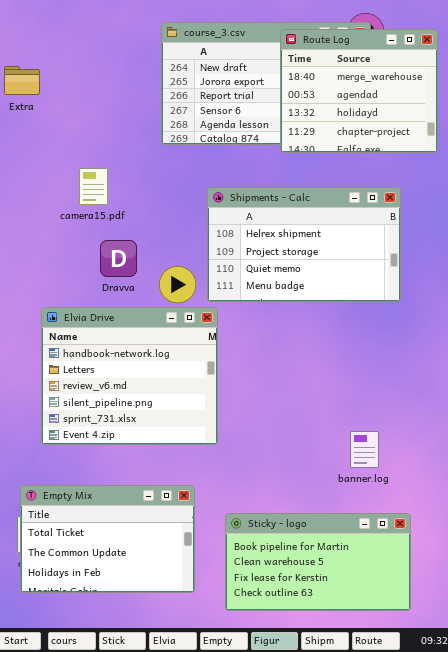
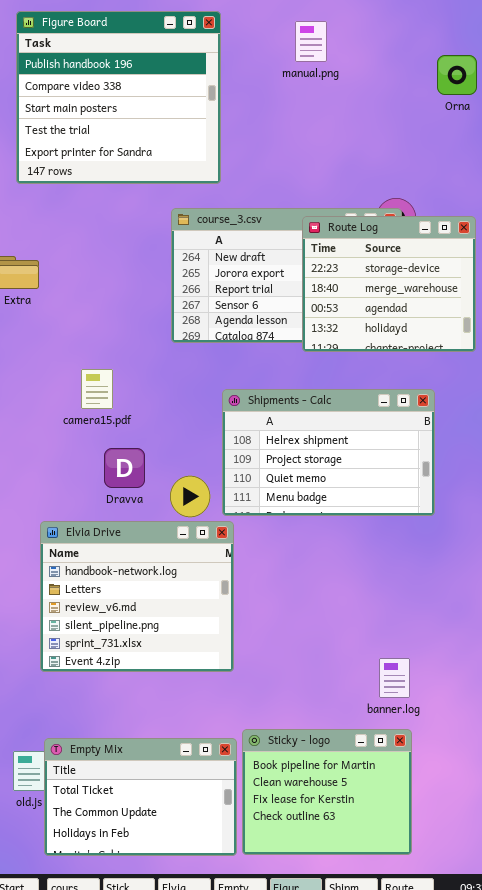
Route Log: [280,29,438,153] -> [302,216,476,352], scrolled up 1 row
Empty Mix: [20,485,195,593] -> [44,738,237,856], moved
Sticky - logo: [225,513,411,611] -> [242,729,412,855], resized

